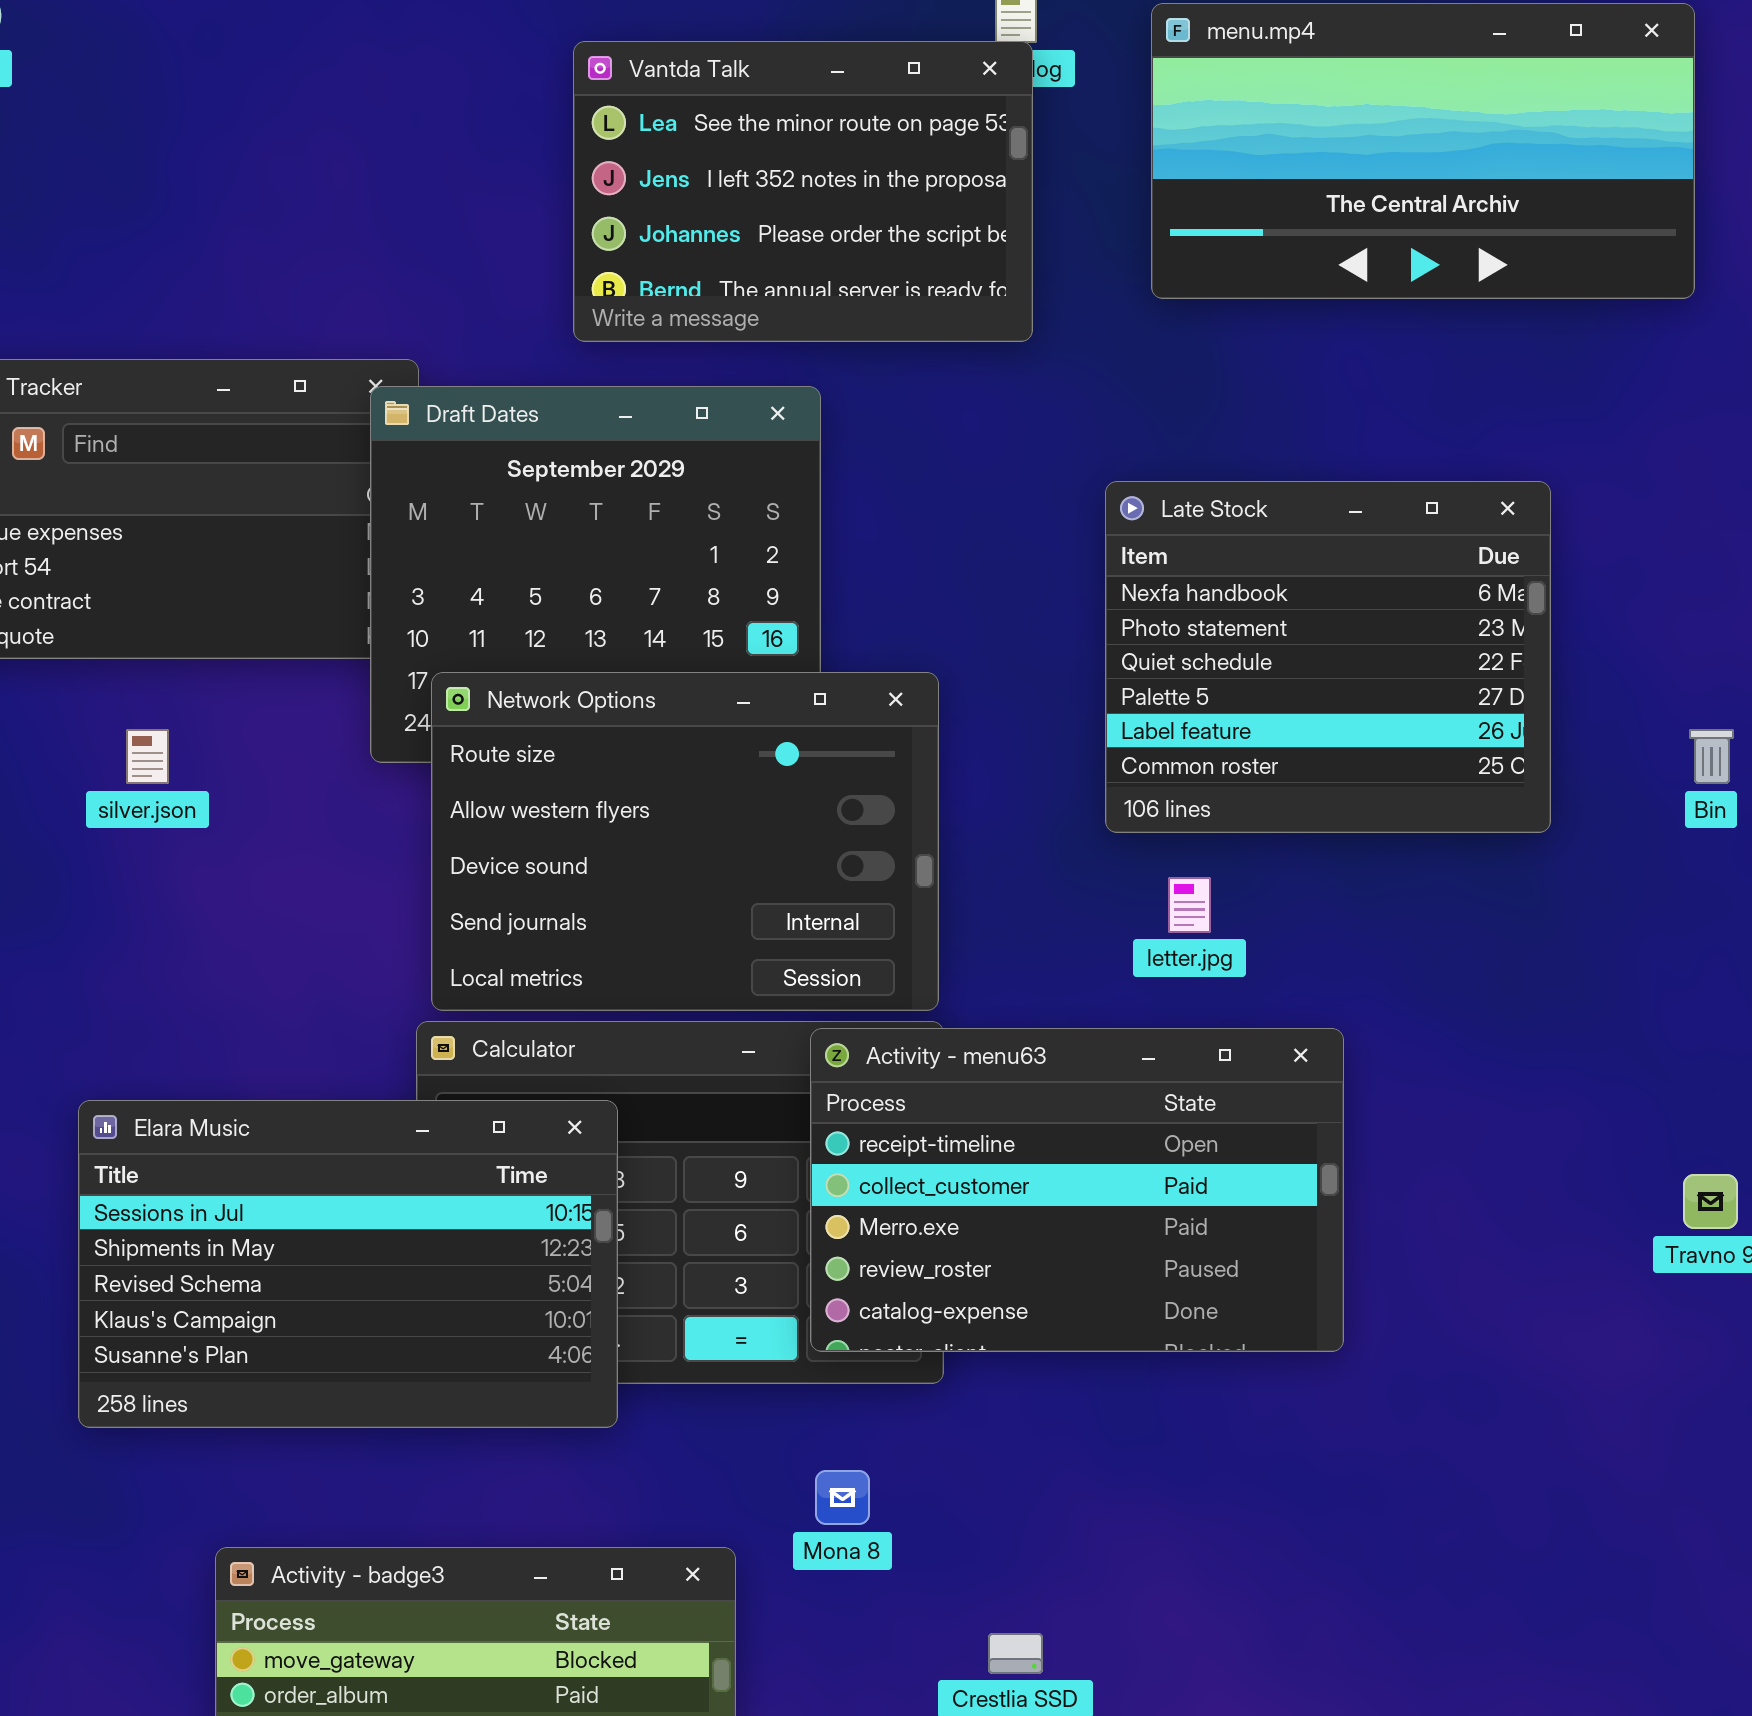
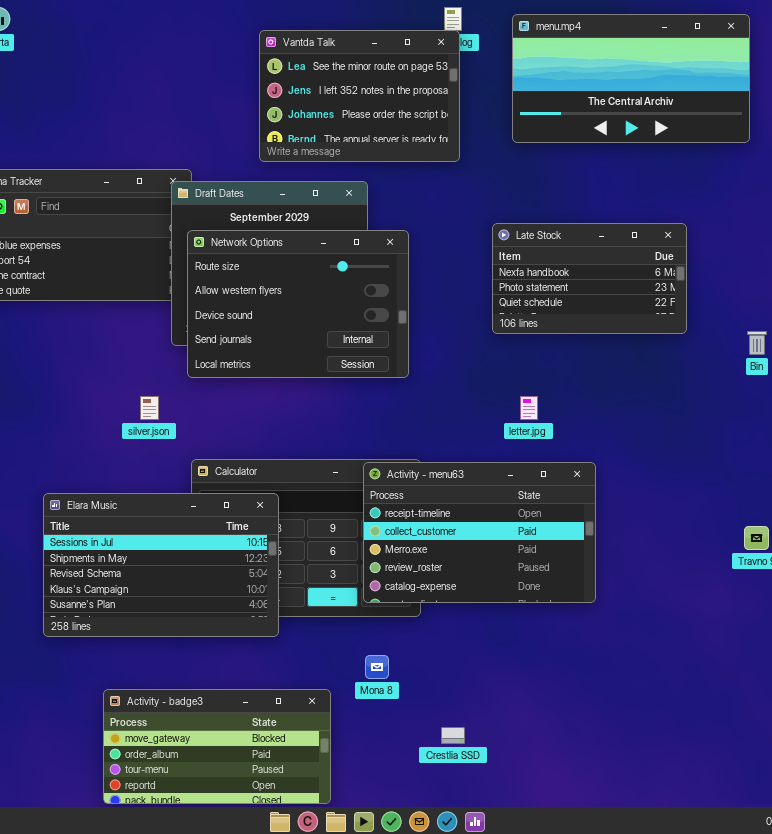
Late Stock: [1105,481,1551,833] -> [492,223,687,334], resized
Network Options: [431,672,939,1011] -> [187,230,409,378], moved
silver.json: [126,729,169,784] -> [140,396,159,420], moved

